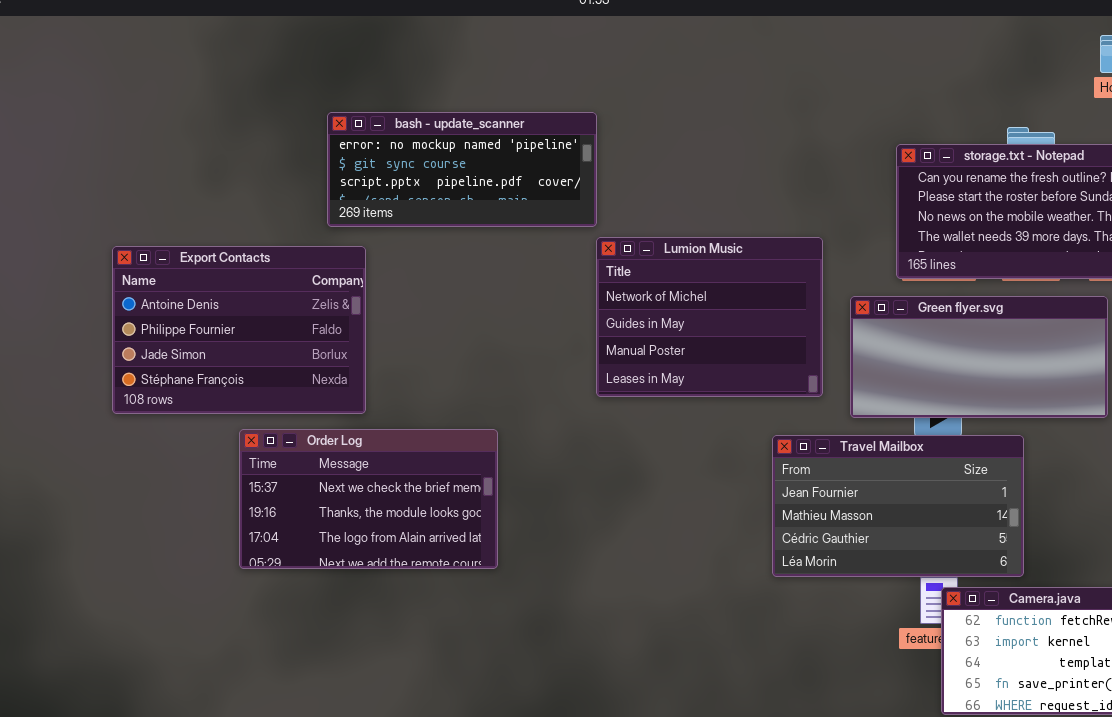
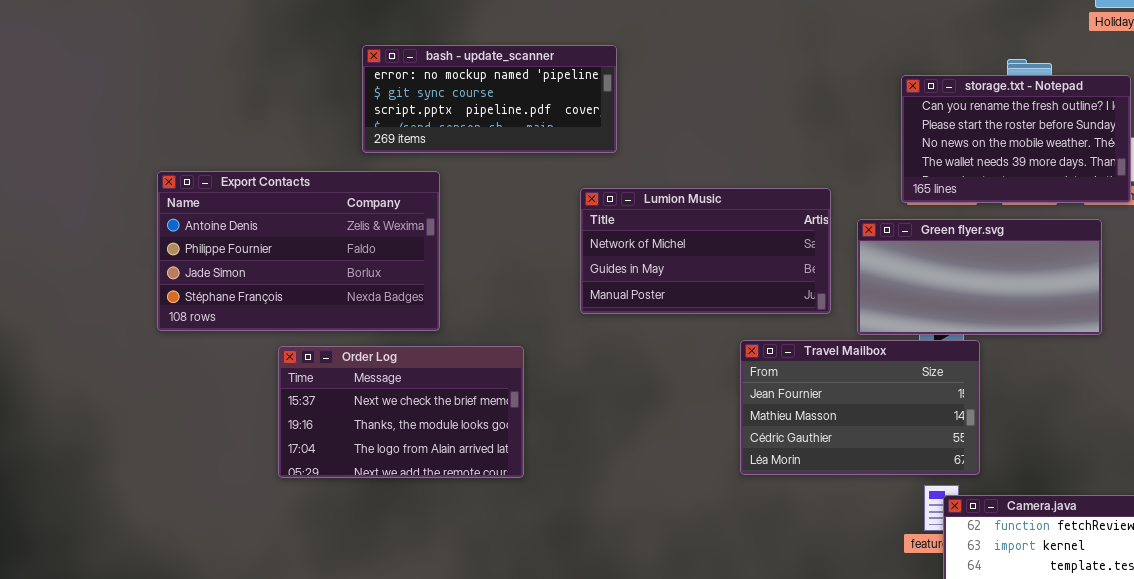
Lumion Music: [596,237,823,397] -> [580,188,831,314], resized
Export Contacts: [112,246,366,414] -> [157,171,440,331], resized
Travel Mailbox: [772,435,1024,577] -> [740,340,980,475], moved

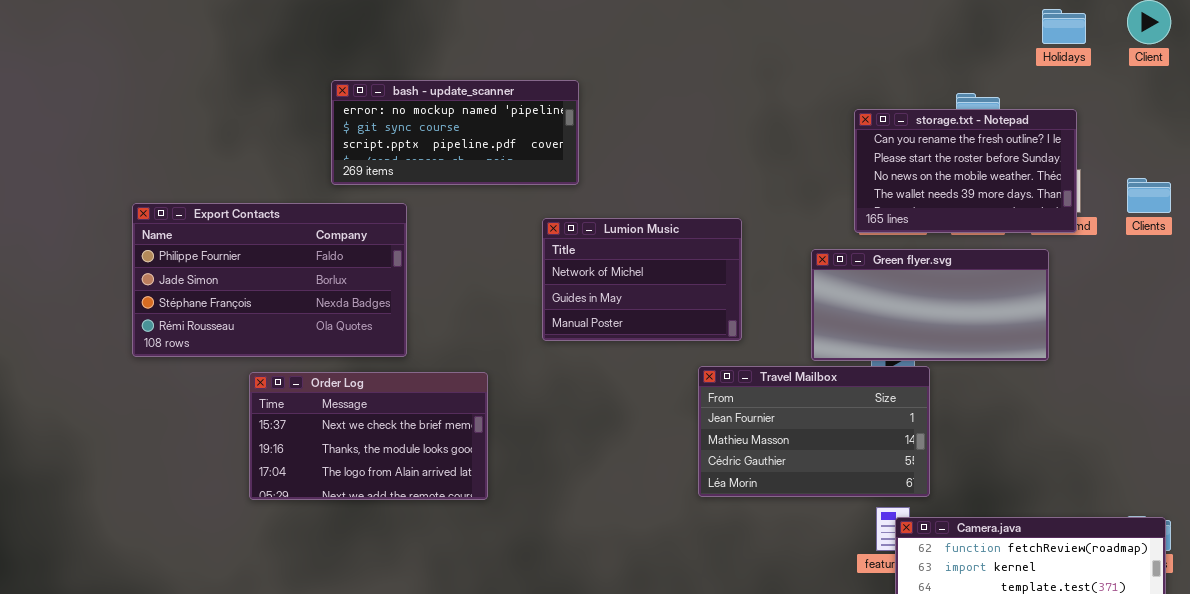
Export Contacts: [157,171,440,331] -> [132,203,407,357], scrolled down 1 row
Lumion Music: [580,188,831,314] -> [542,218,742,341], resized

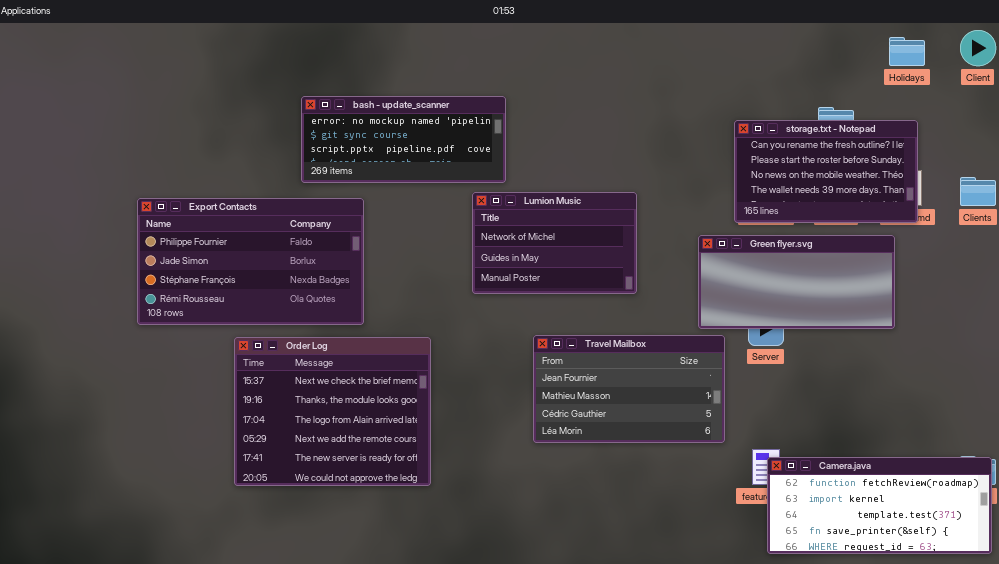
Lumion Music: [542,218,742,341] -> [472,192,637,294], moved
Travel Mailbox: [698,366,930,497] -> [533,335,725,443], moved
Order Log: [249,372,488,500] -> [234,337,431,486], resized

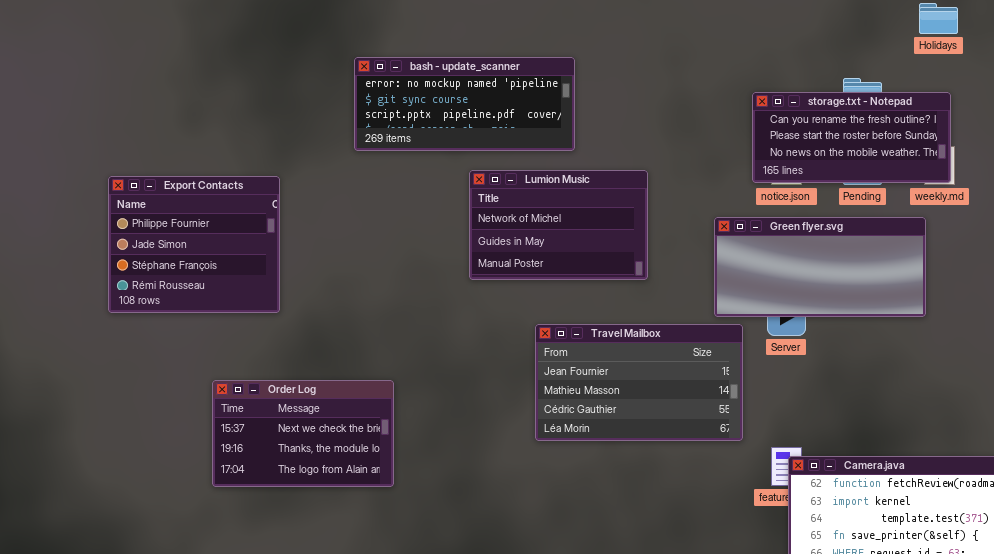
bash - update_scanner: [301,96,506,183] -> [354,57,575,151], moved
storage.txt - Notepad: [734,120,918,223] -> [752,92,951,183], resized
Export Contacts: [137,198,364,325] -> [108,176,280,313], resized
Order Log: [234,337,431,486] -> [212,380,394,487], resized

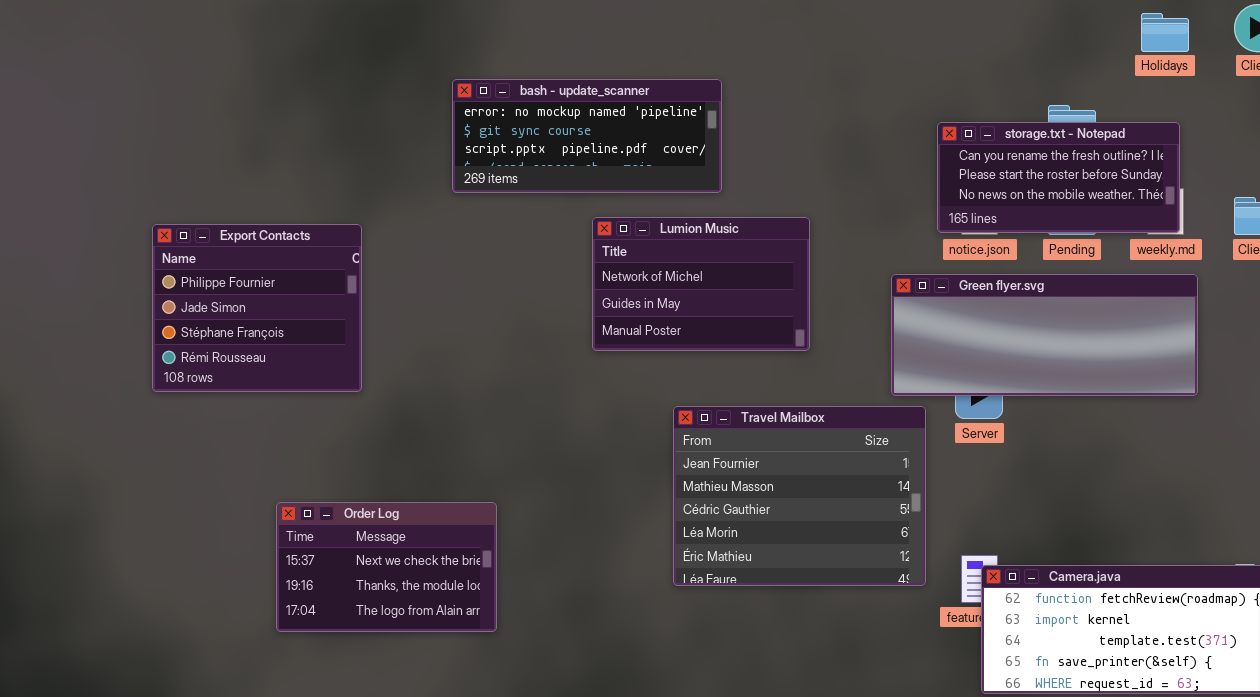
Green flyer.svg: [714,217,926,317] -> [891,274,1198,396], resized
Travel Mailbox: [535,324,743,441] -> [673,406,926,586], resized
Order Log: [212,380,394,487] -> [276,502,497,632], moved

